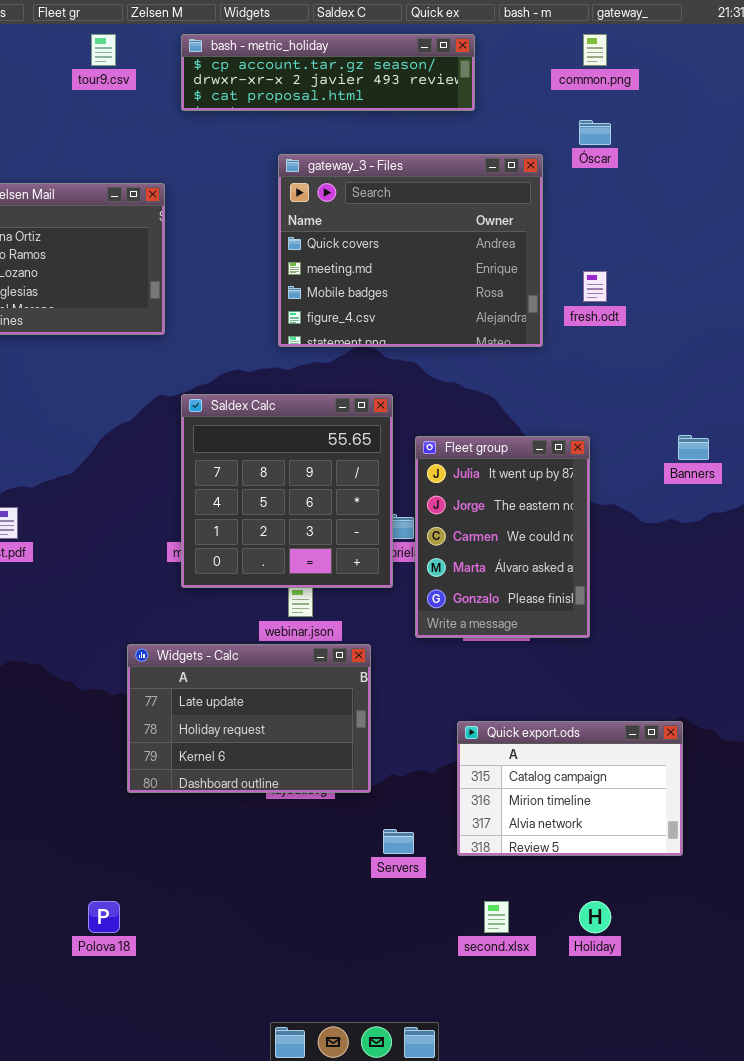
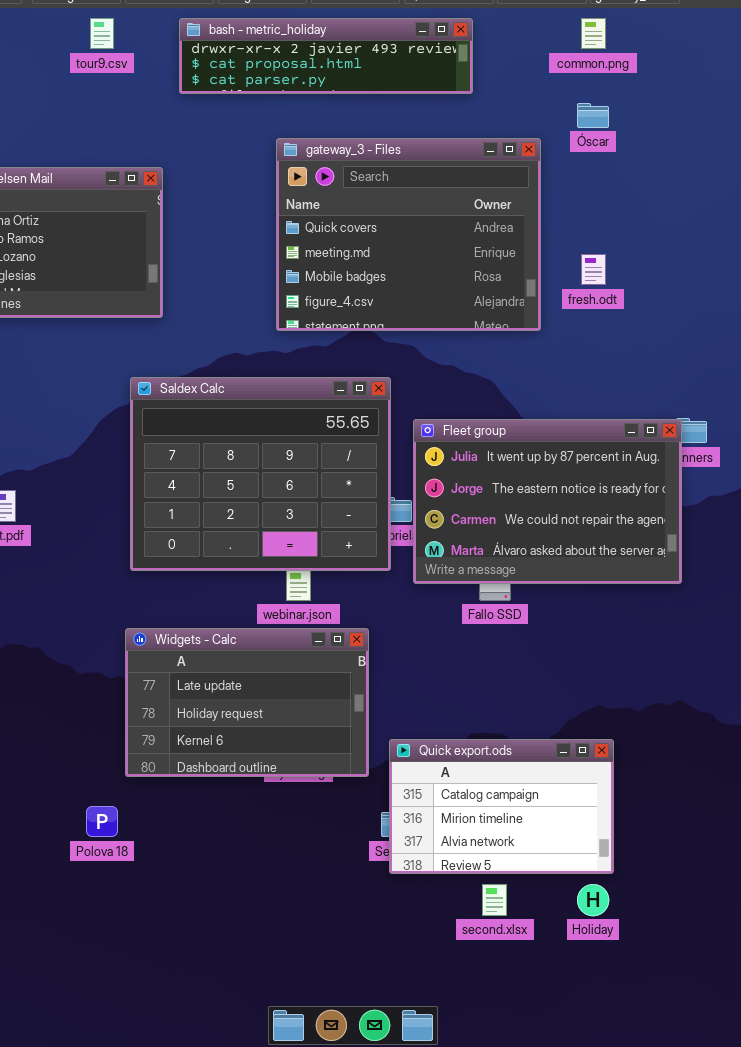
bash - metric_holiday: [181,34,475,111] -> [179,18,473,94], scrolled down 1 row
Saldex Calc: [181,394,393,588] -> [130,377,391,571], resized
Fleet group: [415,436,590,638] -> [413,419,682,584], resized
Quick export.ods: [457,721,683,856] -> [389,739,614,874], moved
Polova 18: [88,901,120,933] -> [86,806,118,837], moved

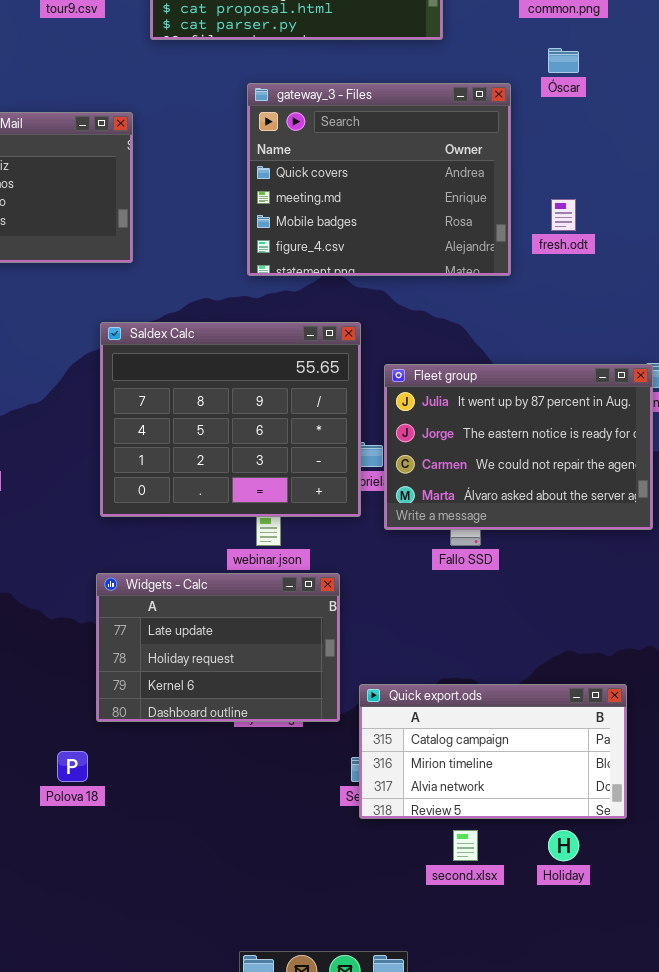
Quick export.ods: [389,739,614,874] -> [359,684,627,819], resized

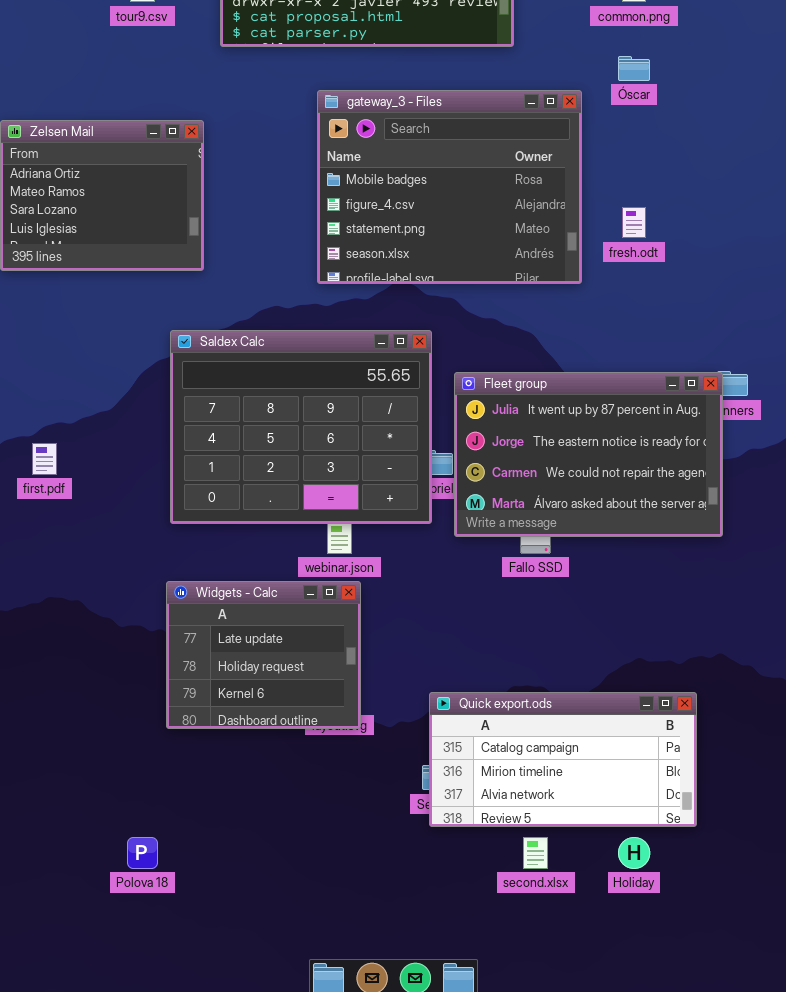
gateway_3 - Files: [247,83,511,276] -> [317,90,582,284], scrolled down 2 rows
Widgets - Calc: [96,573,340,722] -> [166,581,361,729], resized
Polova 18: [57,751,88,782] -> [127,837,158,869], moved

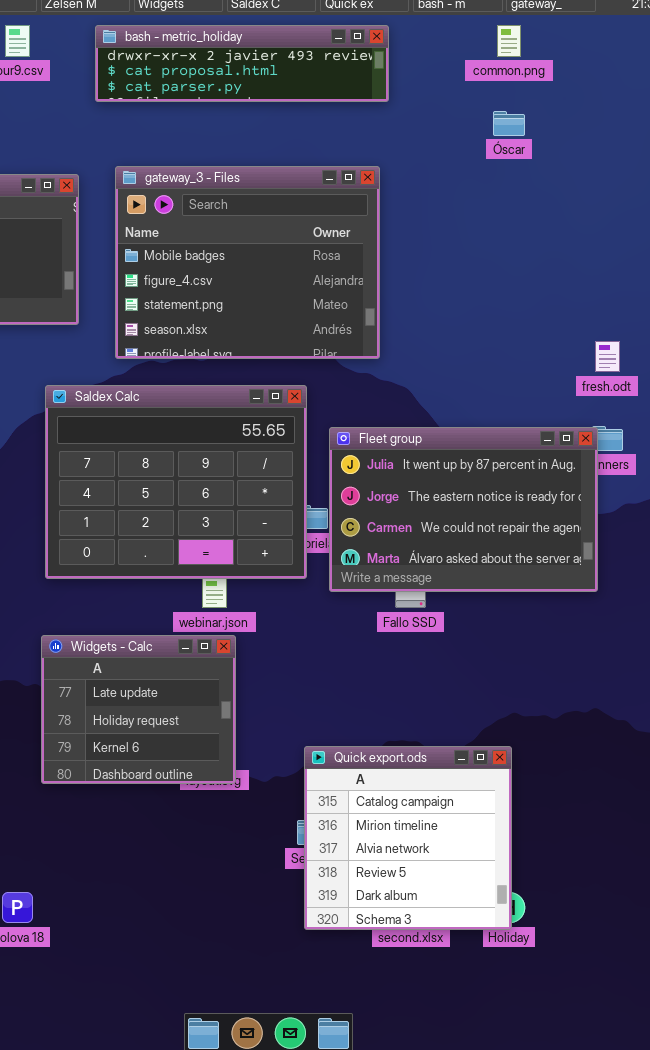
gateway_3 - Files: [317,90,582,284] -> [115,166,380,359], moved
fresh.odt: [622,207,646,238] -> [595,341,620,372], moved
Quick export.ods: [429,692,697,827] -> [304,746,512,930], resized

